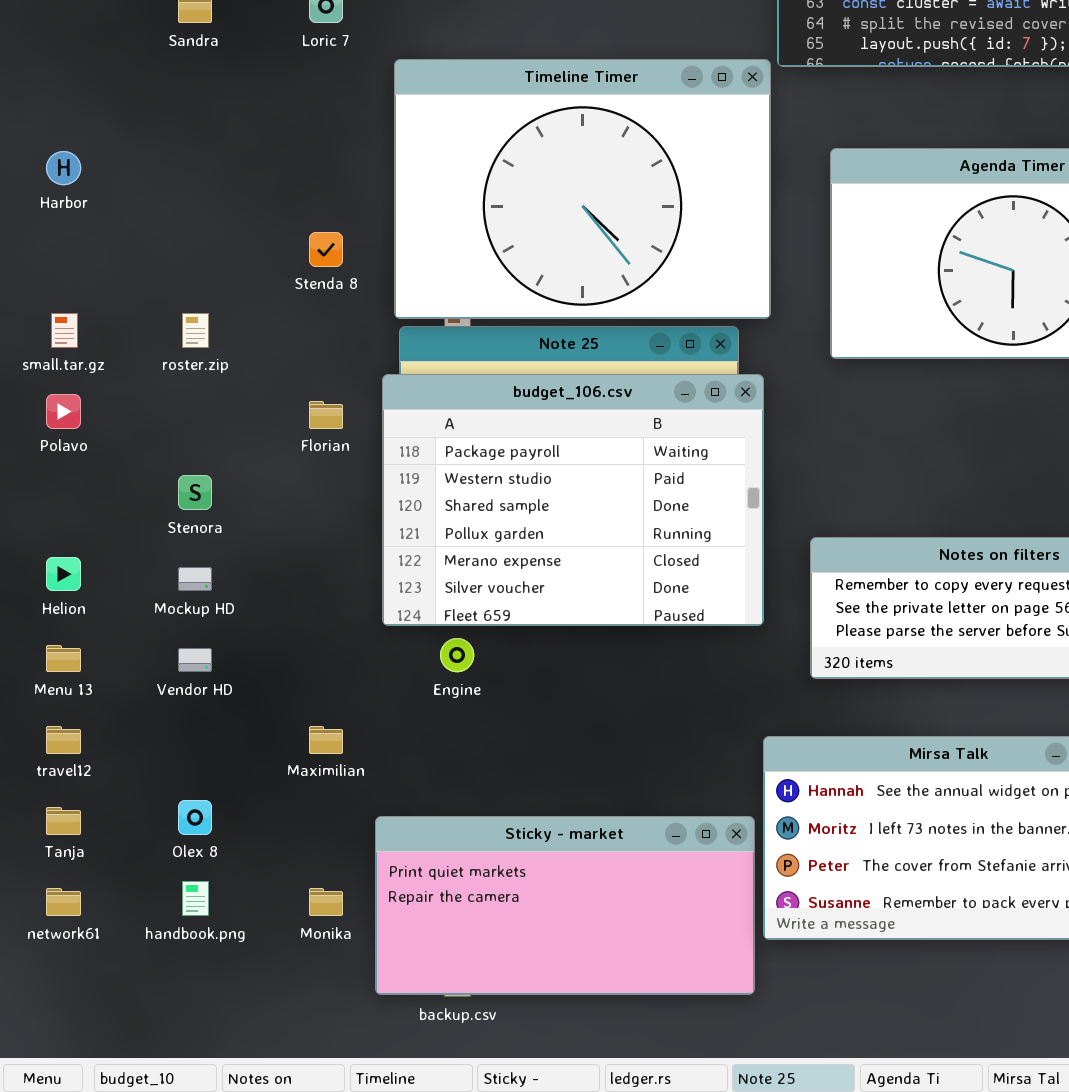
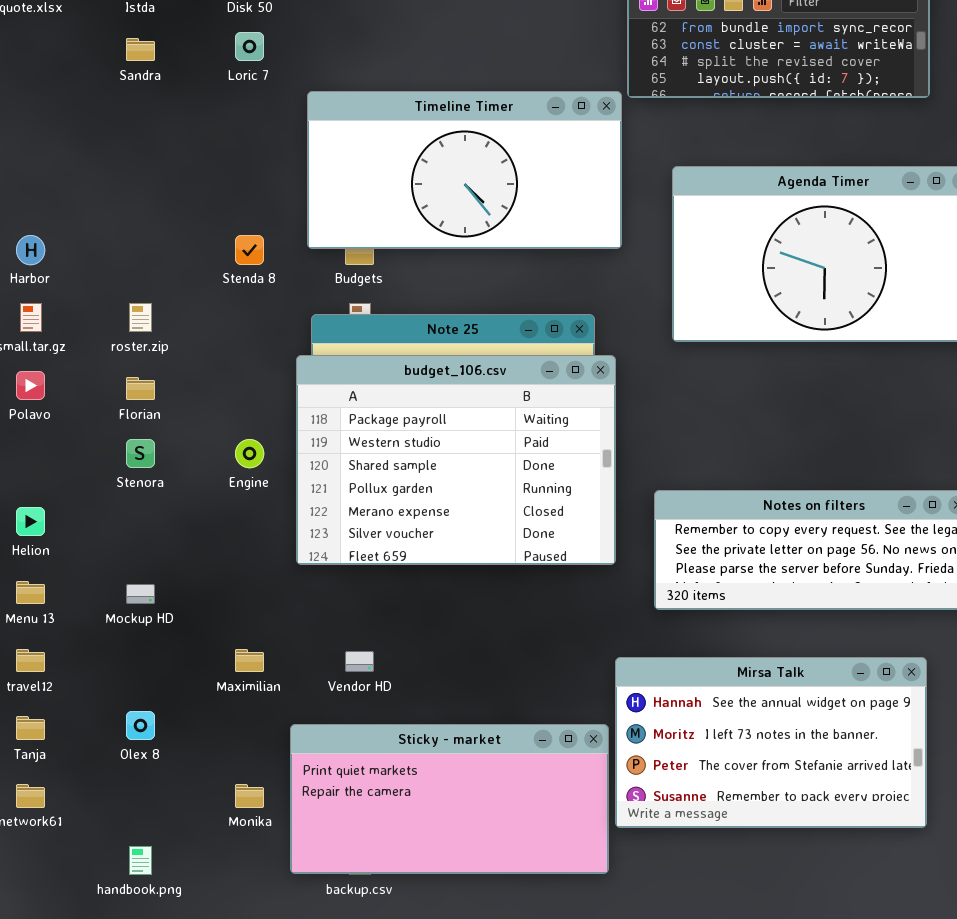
Timeline Timer: [394,59,771,319] -> [307,91,622,249], resized
Harbor: [46,151,81,185] -> [16,235,45,265], moved
Florian: [309,401,343,429] -> [126,377,155,400], moved
Mockup HD: [178,567,212,591] -> [126,584,155,604], moved
Engine: [440,638,474,672] -> [235,439,264,468], moved
Vendor HD: [178,648,212,672] -> [345,651,374,672], moved
handbook.png: [182,881,209,916] -> [129,846,152,875], moved

